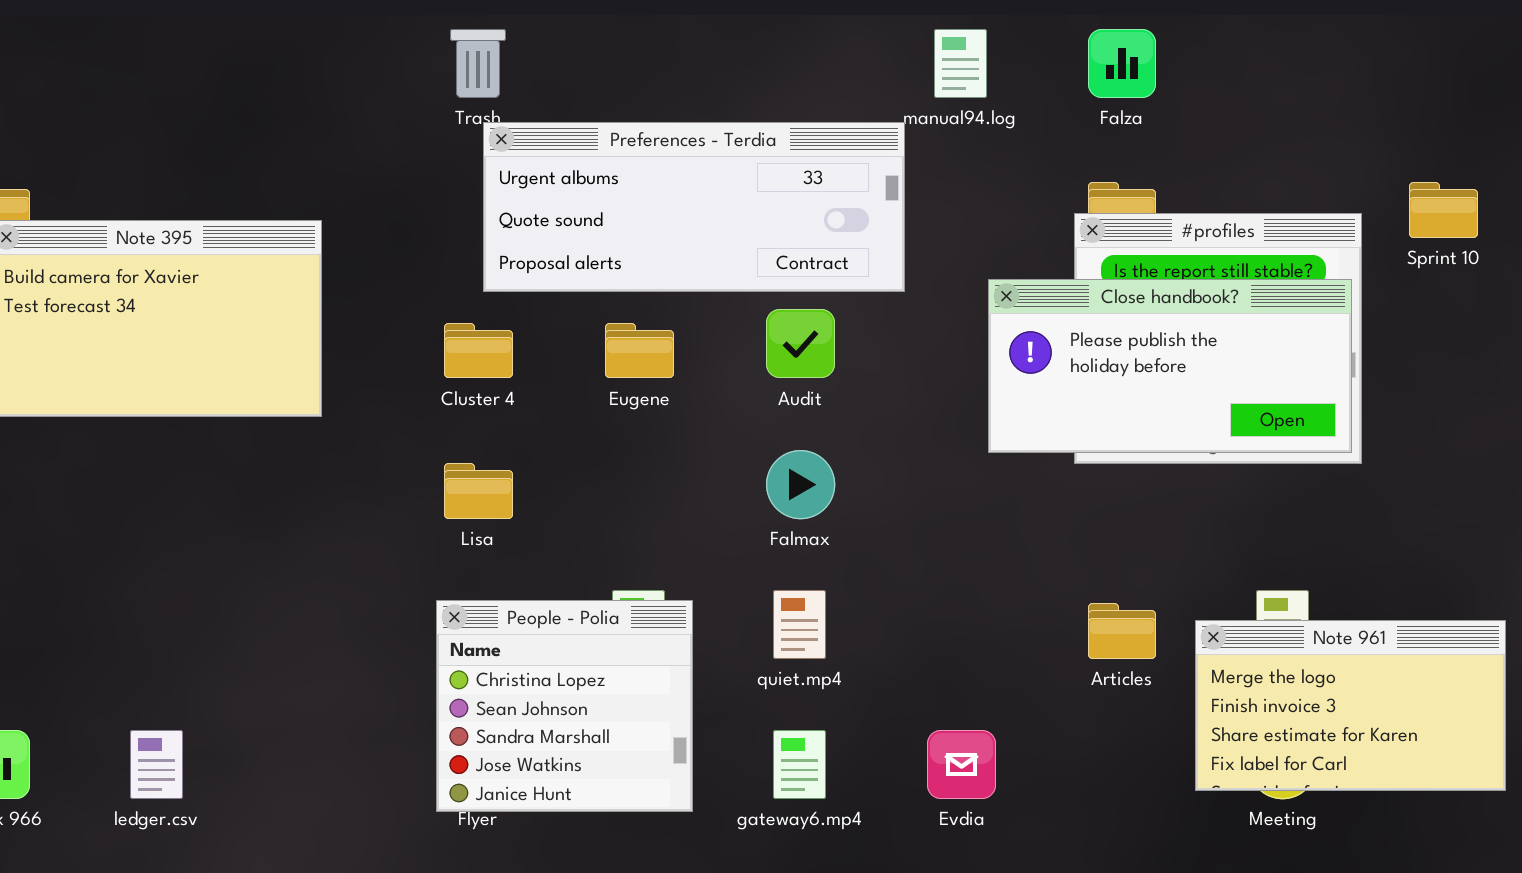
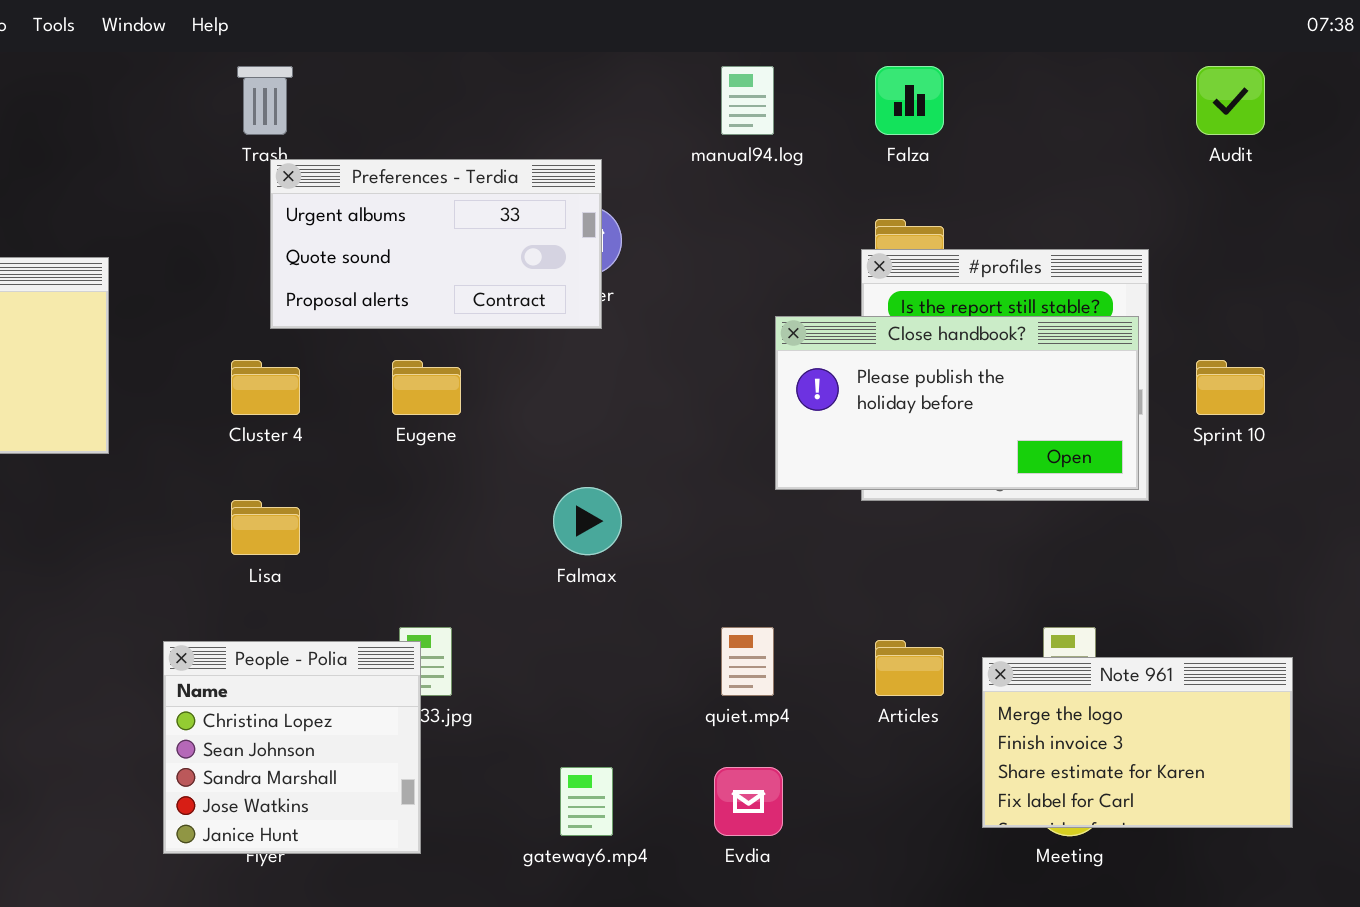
Preferences - Terdia: [483,122,905,292] -> [270,159,602,329], resized
Sprint 10: [1409,182,1478,238] -> [1196,360,1265,415], moved
Audit: [766,309,835,378] -> [1196,66,1265,135], moved
quiet.mp4: [773,590,826,659] -> [721,627,774,696], moved
People - Polia: [436,600,693,812] -> [163,641,421,854], moved

